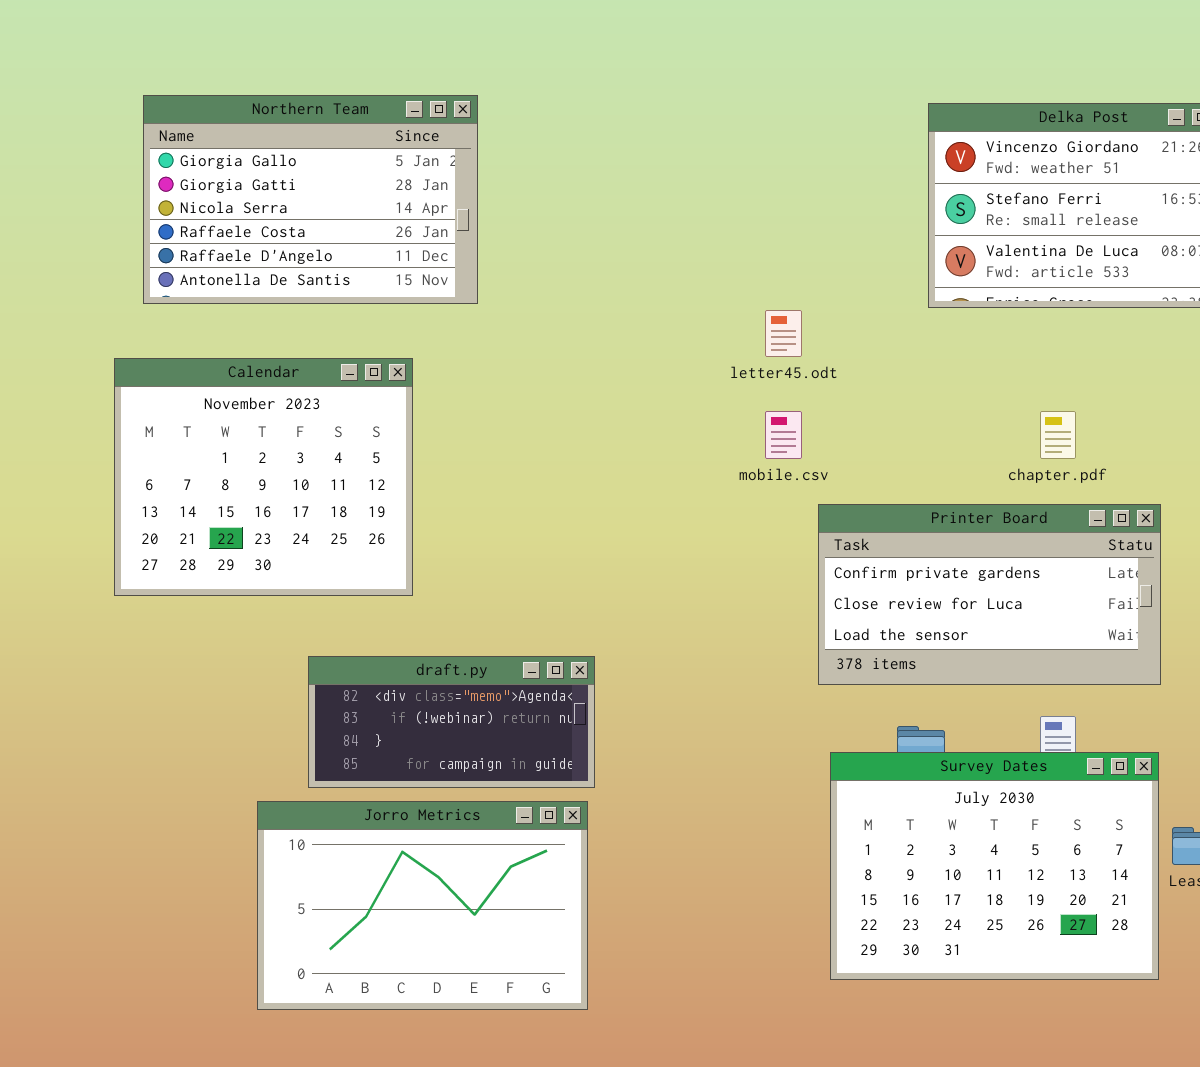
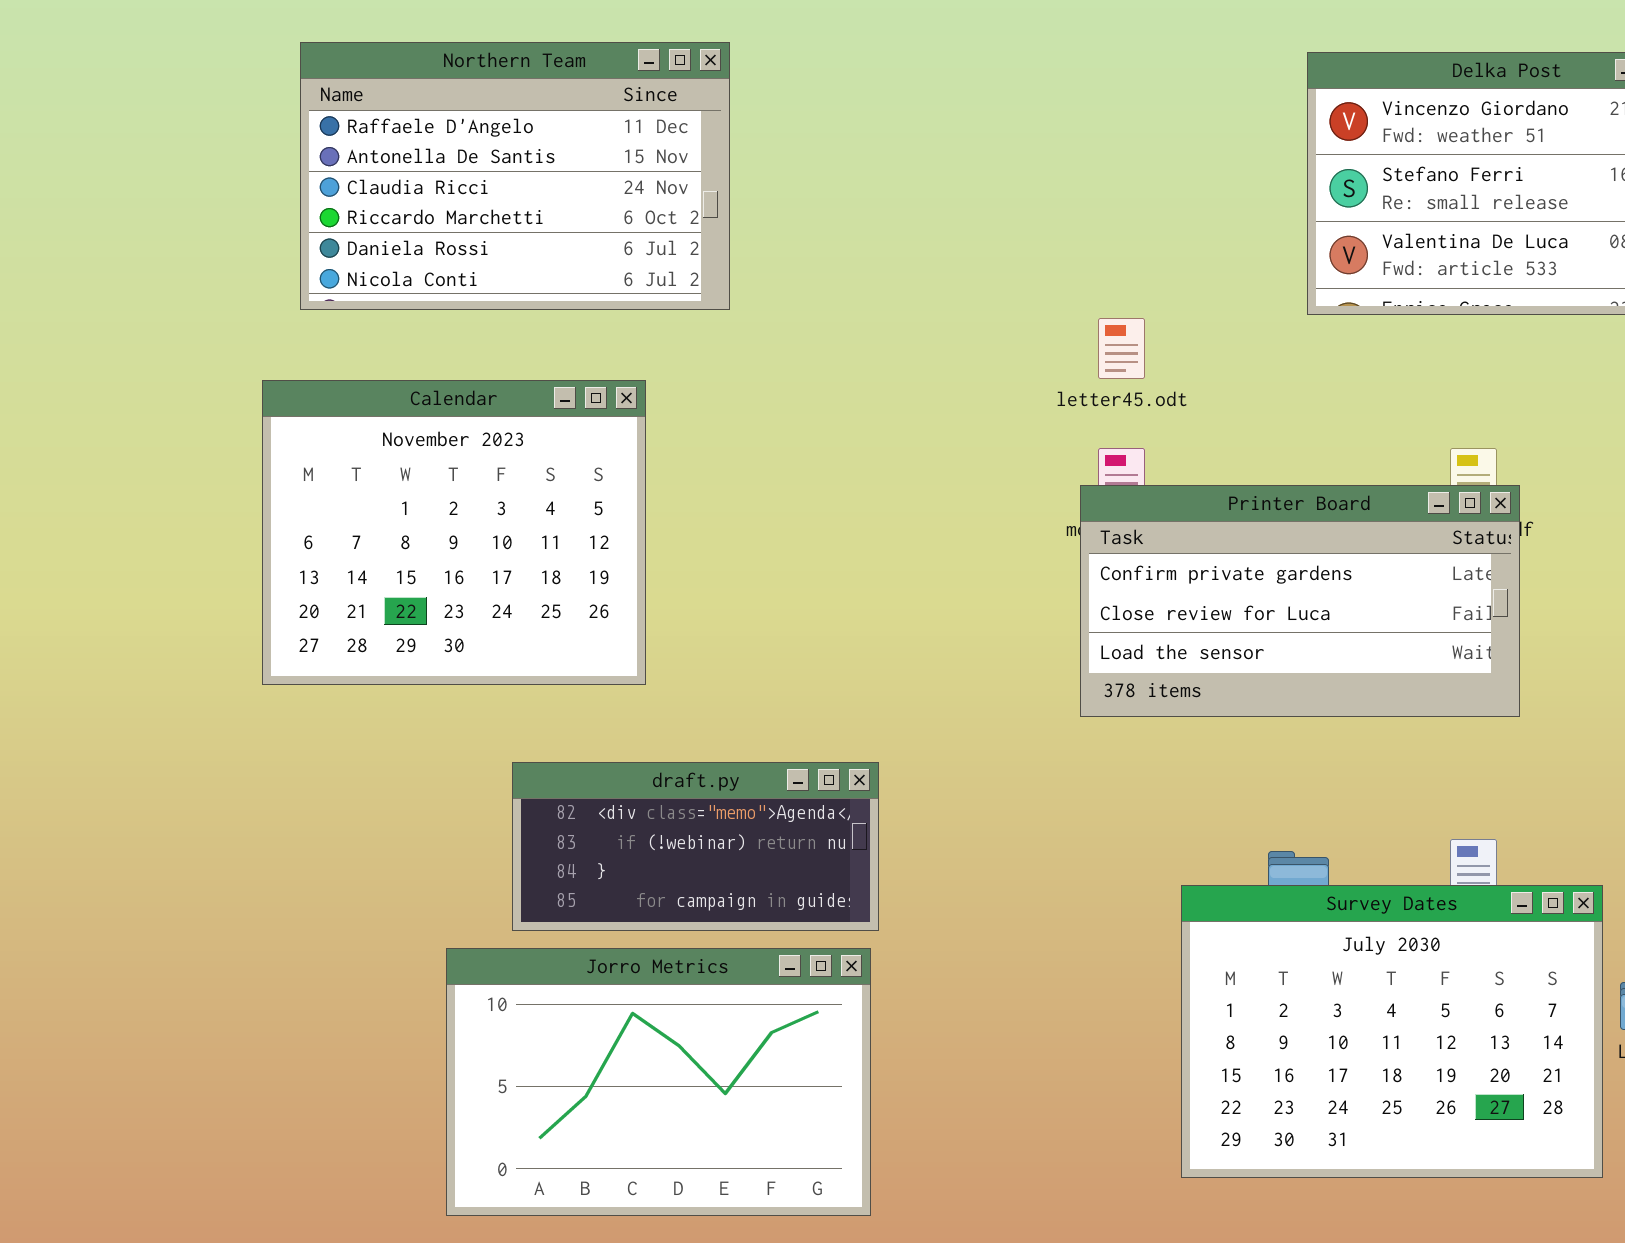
Northern Team: [143,95,478,304] -> [300,42,730,310], scrolled down 4 rows
Printer Board: [818,504,1161,685] -> [1080,485,1520,717], moved

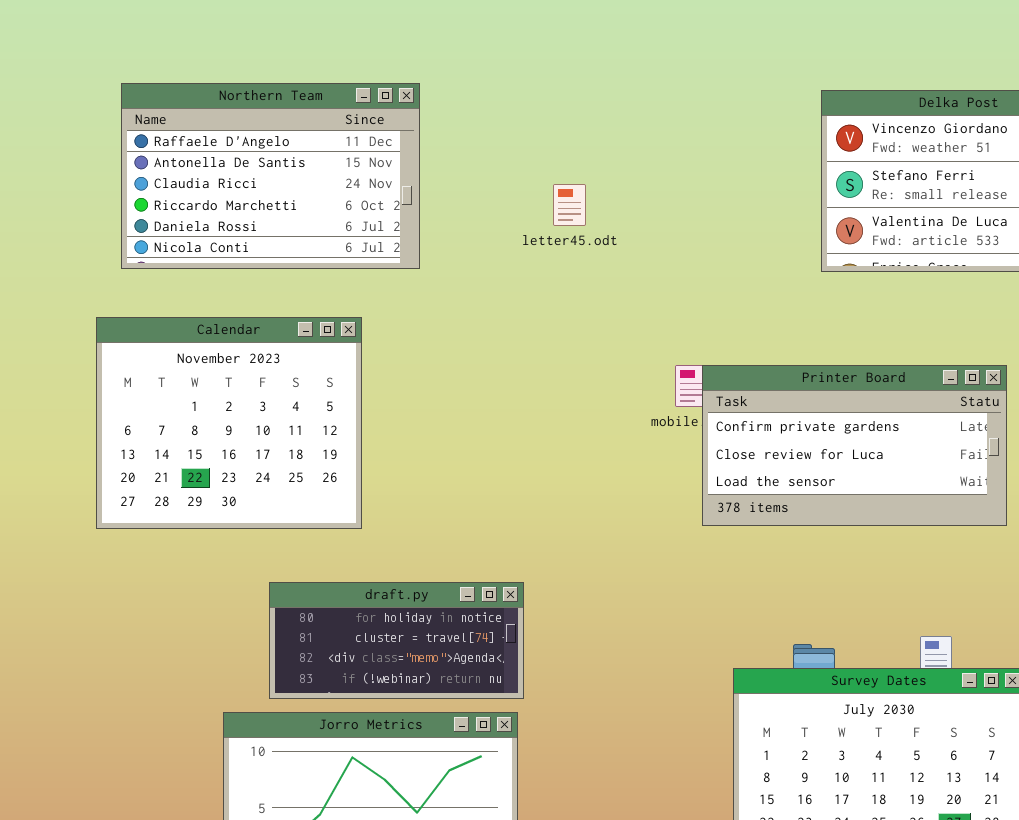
letter45.odt: [1098,318,1145,379] -> [553,184,586,226], moved
Printer Board: [1080,485,1520,717] -> [702,365,1007,526], moved
draft.py: [512,762,879,931] -> [269,582,524,699], scrolled up 2 rows

